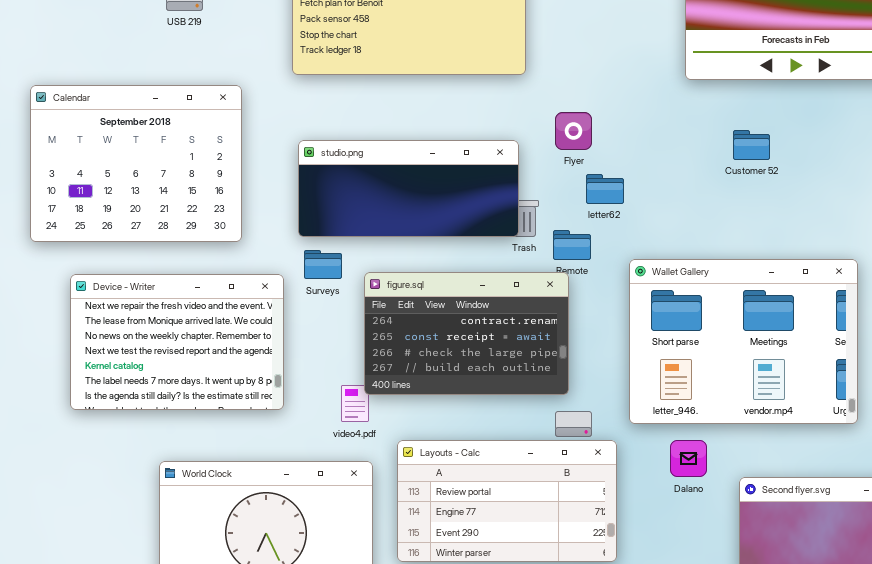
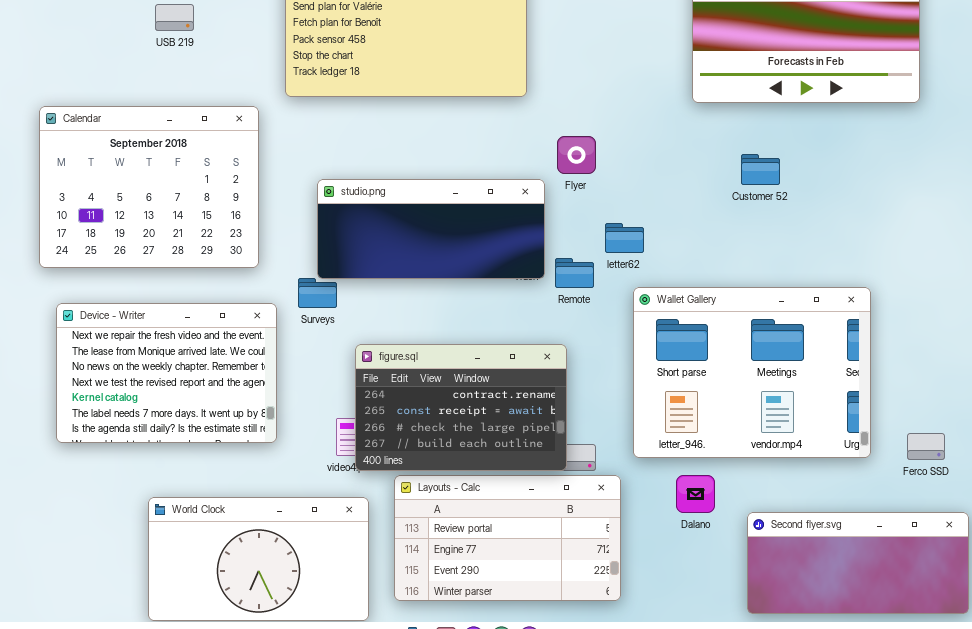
Calendar: [30,85,242,242] -> [39,106,259,268], moved
studio.png: [298,140,519,237] -> [317,179,545,279], moved
letter62: [586,174,624,204] -> [605,223,644,253], moved
figure.sql: [364,272,569,395] -> [355,344,567,471], moved

